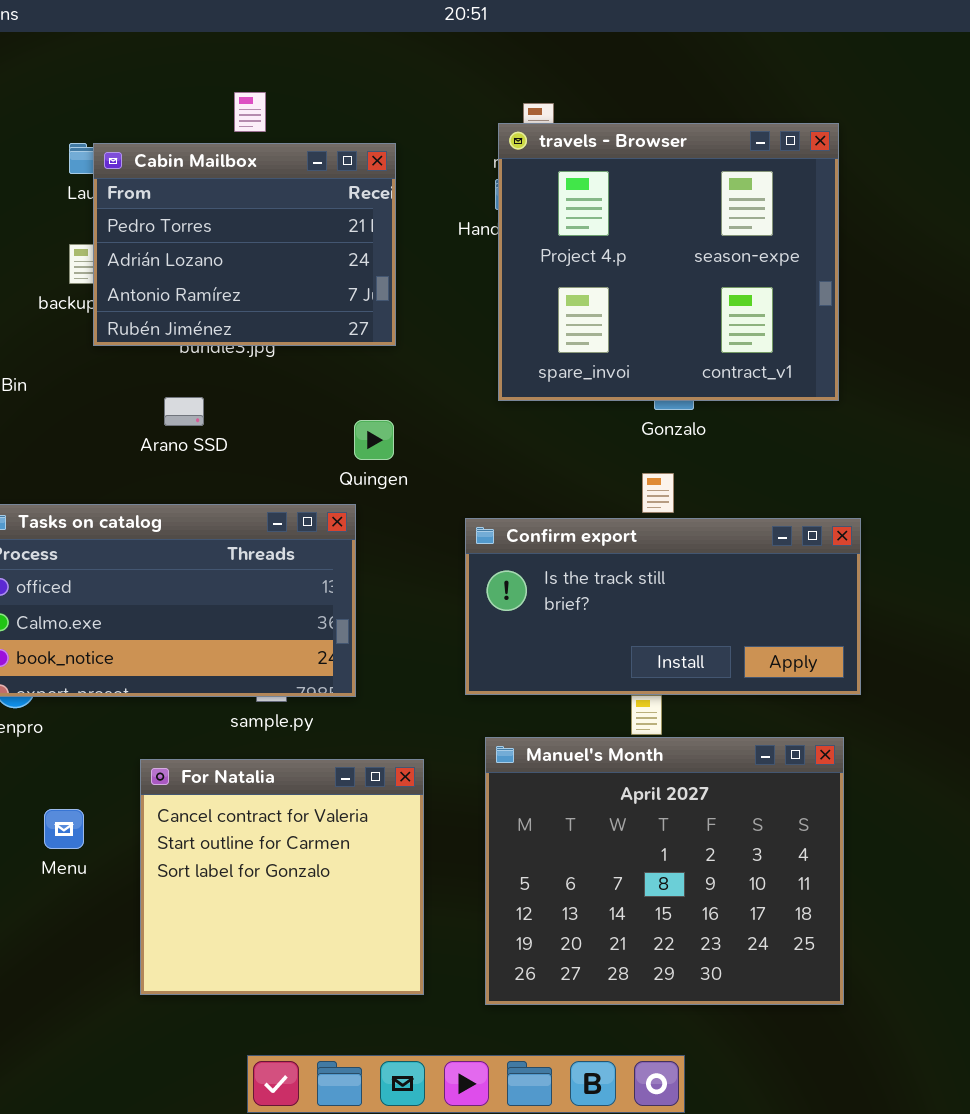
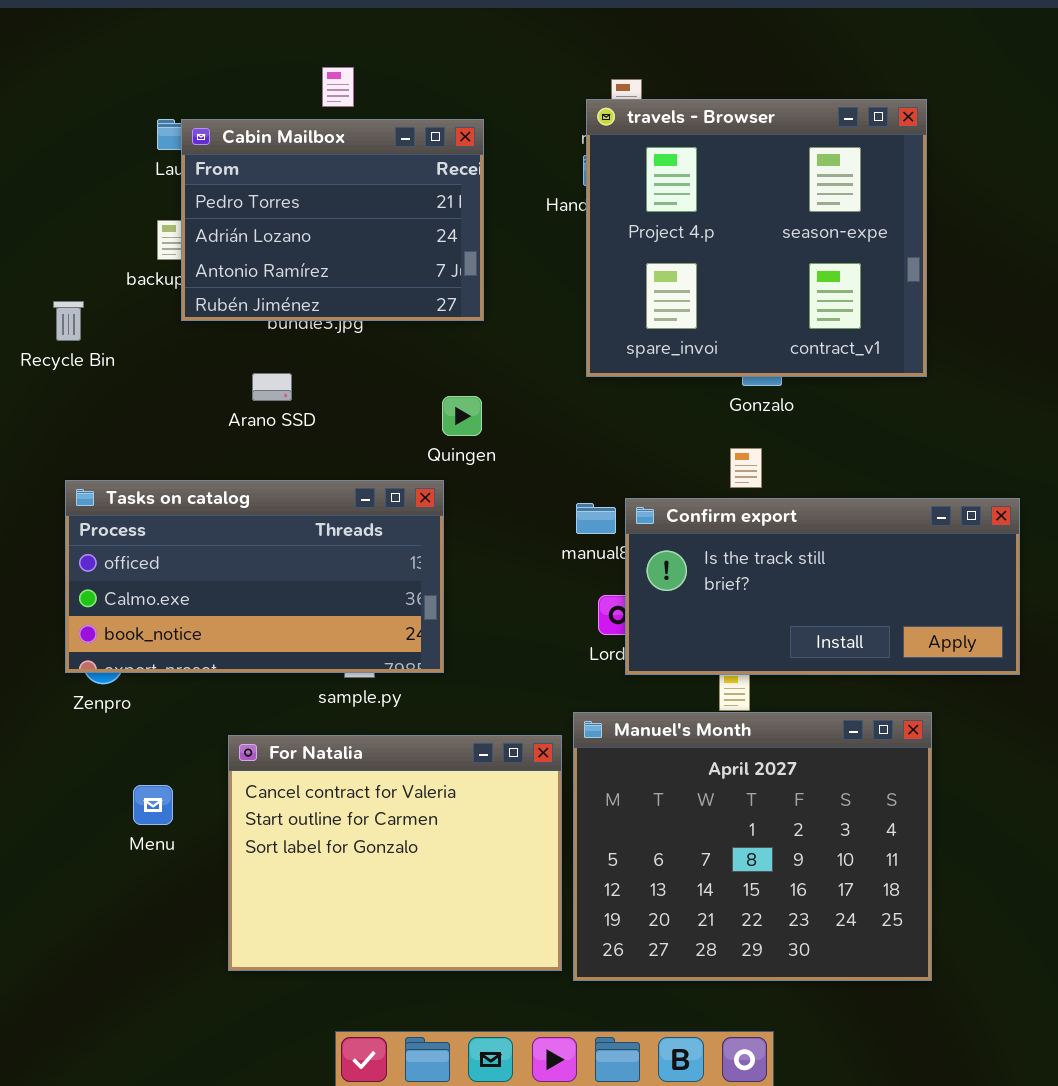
Confirm export: [465,518,861,695] -> [625,498,1020,675], moved
For Natalia: [140,759,424,995] -> [228,735,562,971], resized

